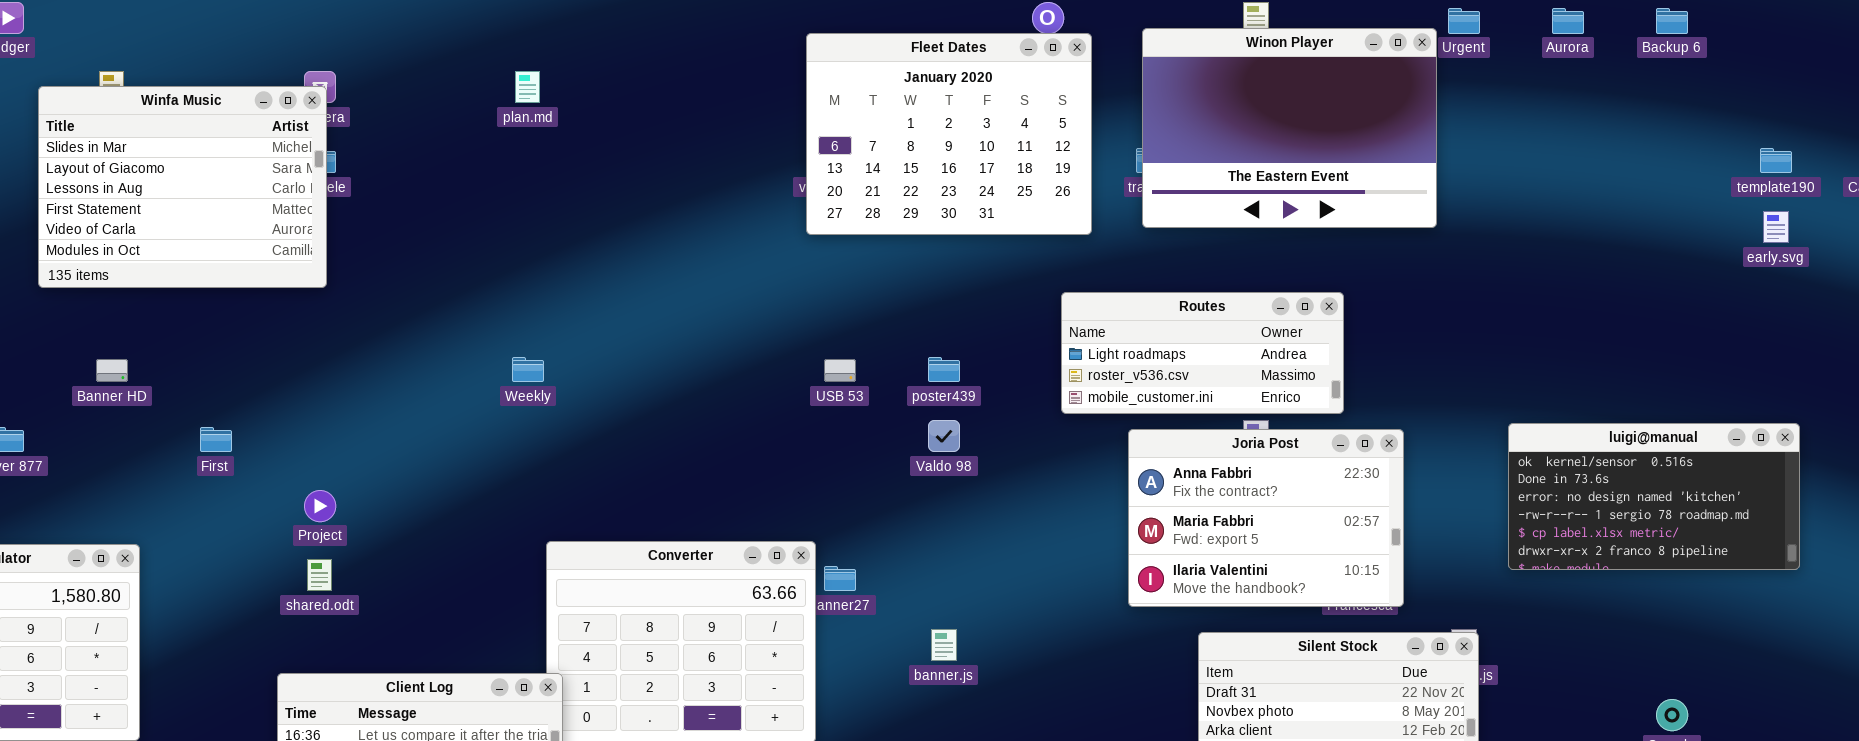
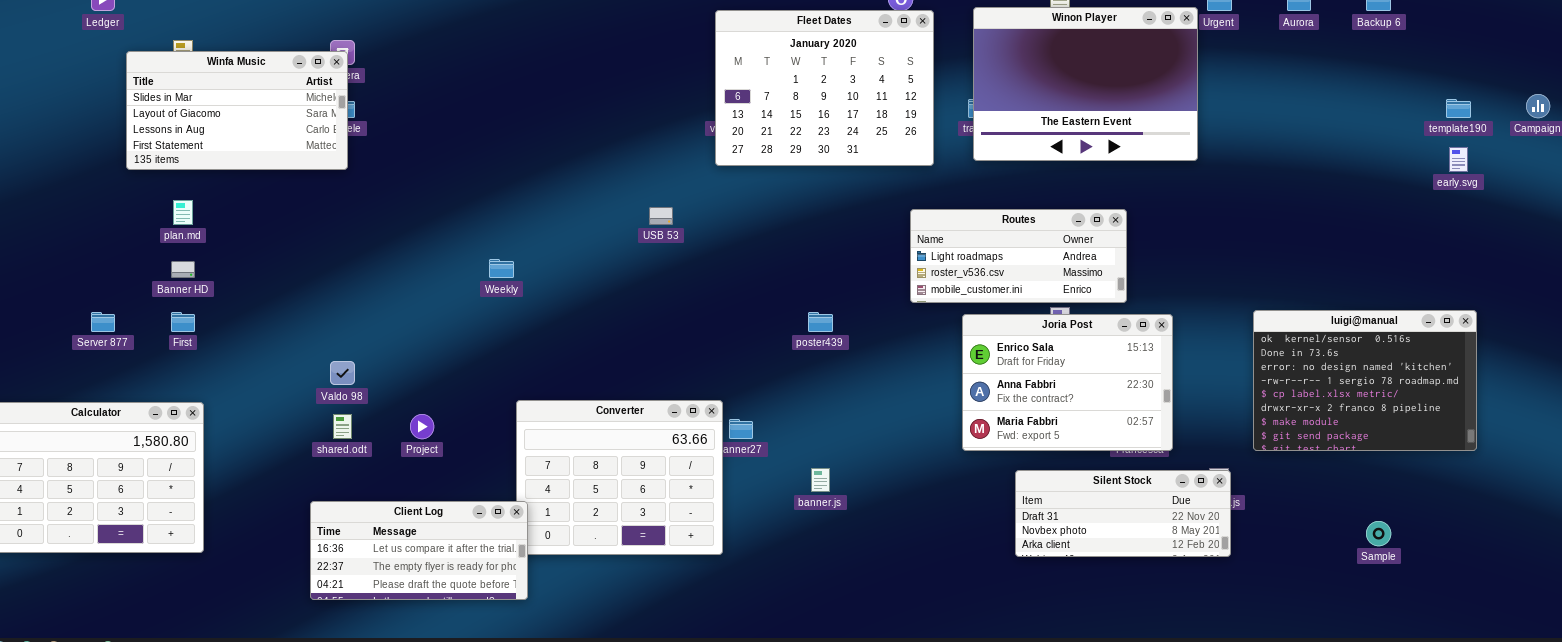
plan.md: [515,71,540,103] -> [173,200,193,225], moved
Winfa Music: [38,86,327,288] -> [126,51,348,170], resized
poster439: [928,357,960,382] -> [808,312,833,332], moved
USB 53: [824,359,856,382] -> [649,207,673,225], moved
Valdo 98: [928,420,960,452] -> [330,361,355,385], moved
luigi@manual: [1508,423,1800,570] -> [1253,310,1477,451], resized
First: [200,427,232,452] -> [171,312,195,332], moved
Joria Post: [1128,429,1404,607] -> [962,314,1173,451], scrolled up 1 row
Project: [304,490,336,522] -> [410,414,434,439], moved

